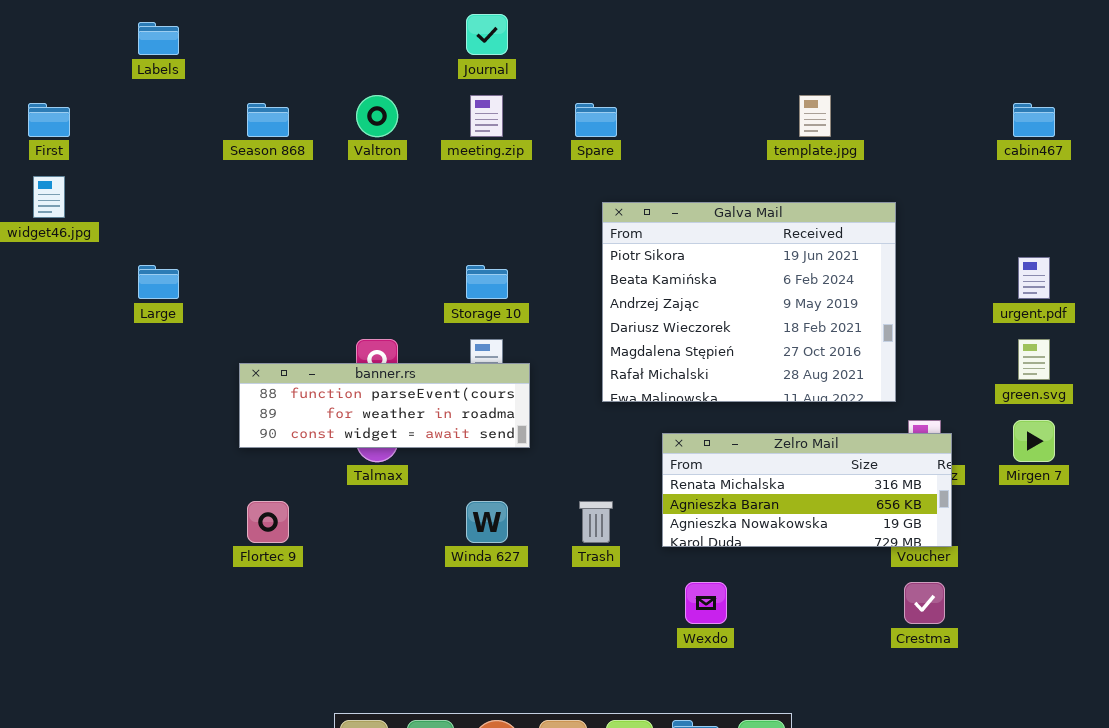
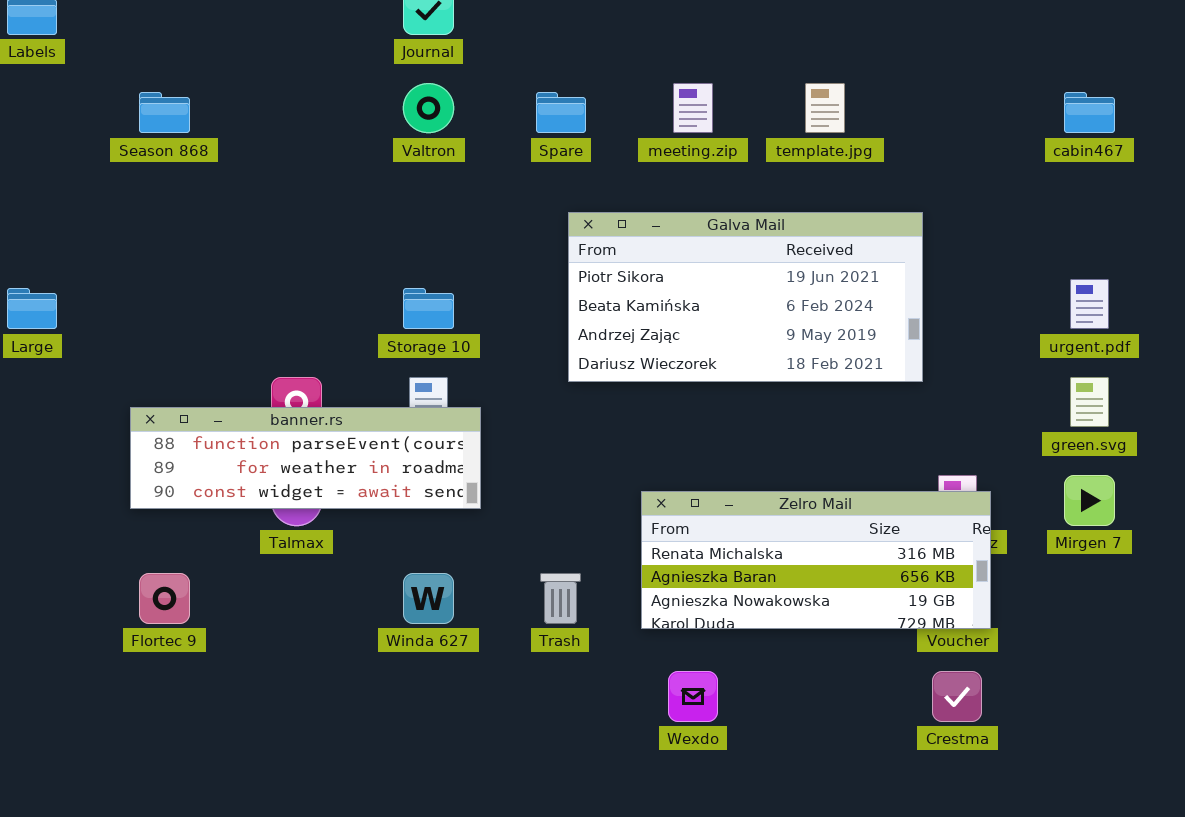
Valtron: [356,95,398,137] -> [403,83,454,133], moved
meeting.zip: [470,95,503,137] -> [673,83,713,133], moved
Galva Mail: [602,202,896,402] -> [568,212,923,382], resized

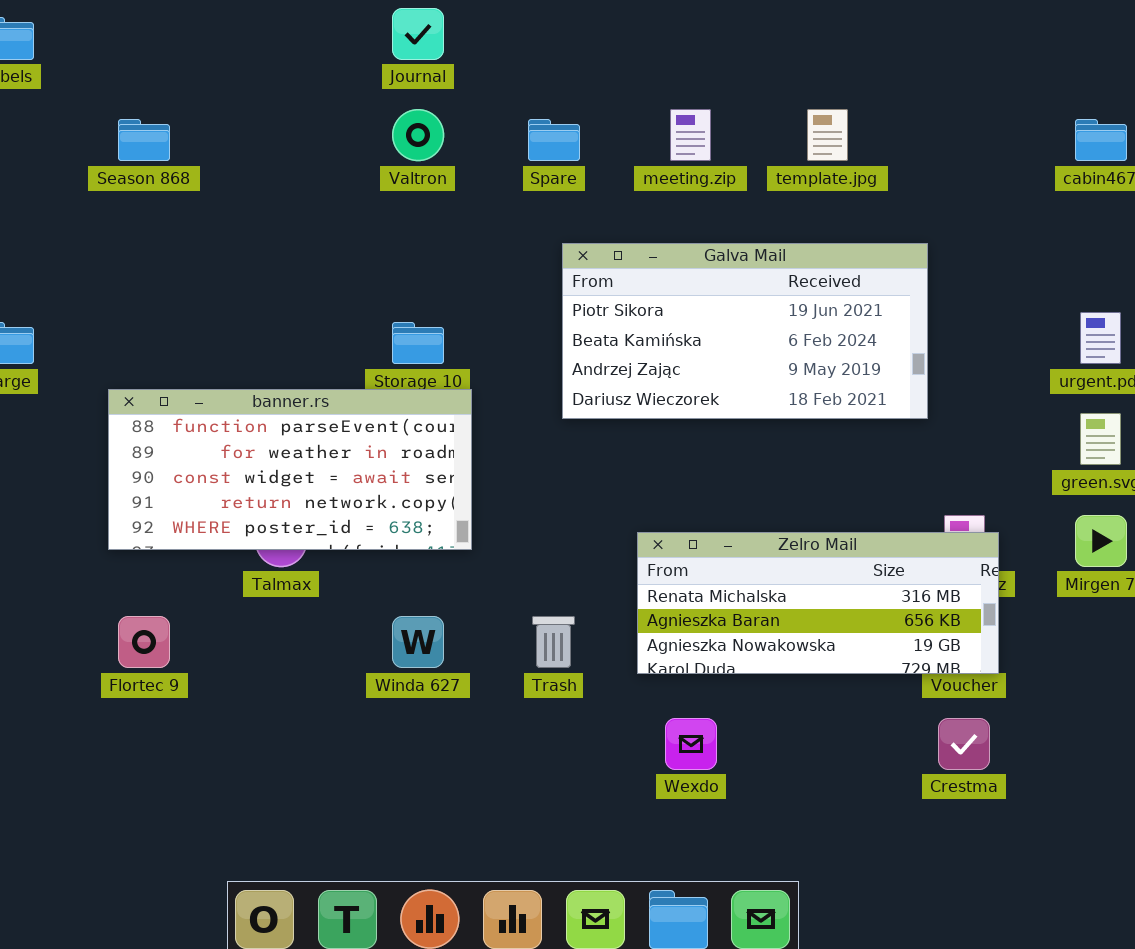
banner.rs: [130,407,481,509] -> [108,389,472,550], resized

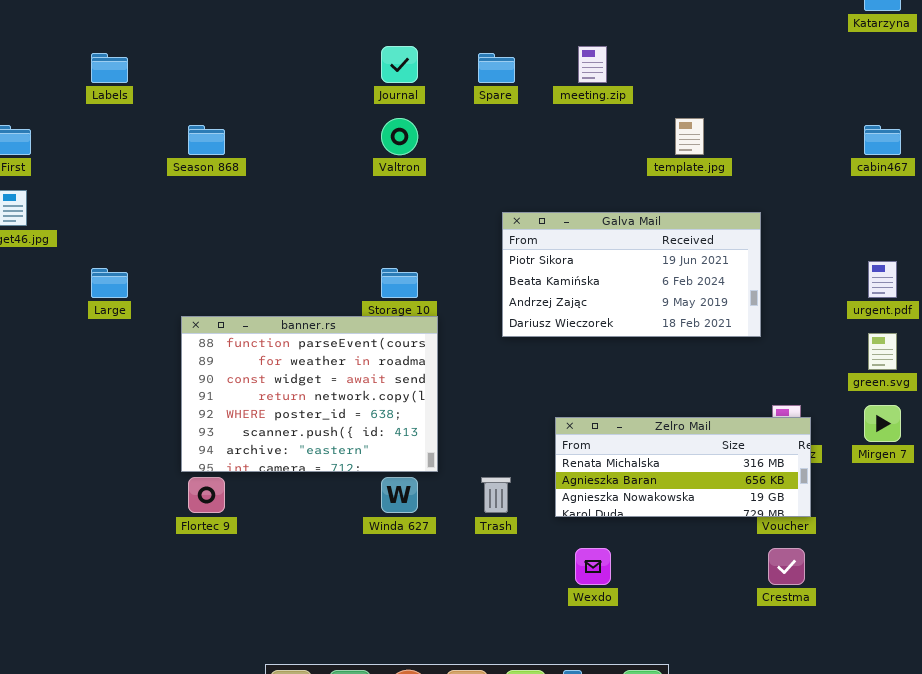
meeting.zip: [670,109,711,161] -> [578,46,607,83], moved
Spare: [528,119,580,161] -> [478,53,515,83], moved
banner.rs: [108,389,472,550] -> [181,316,438,472], resized

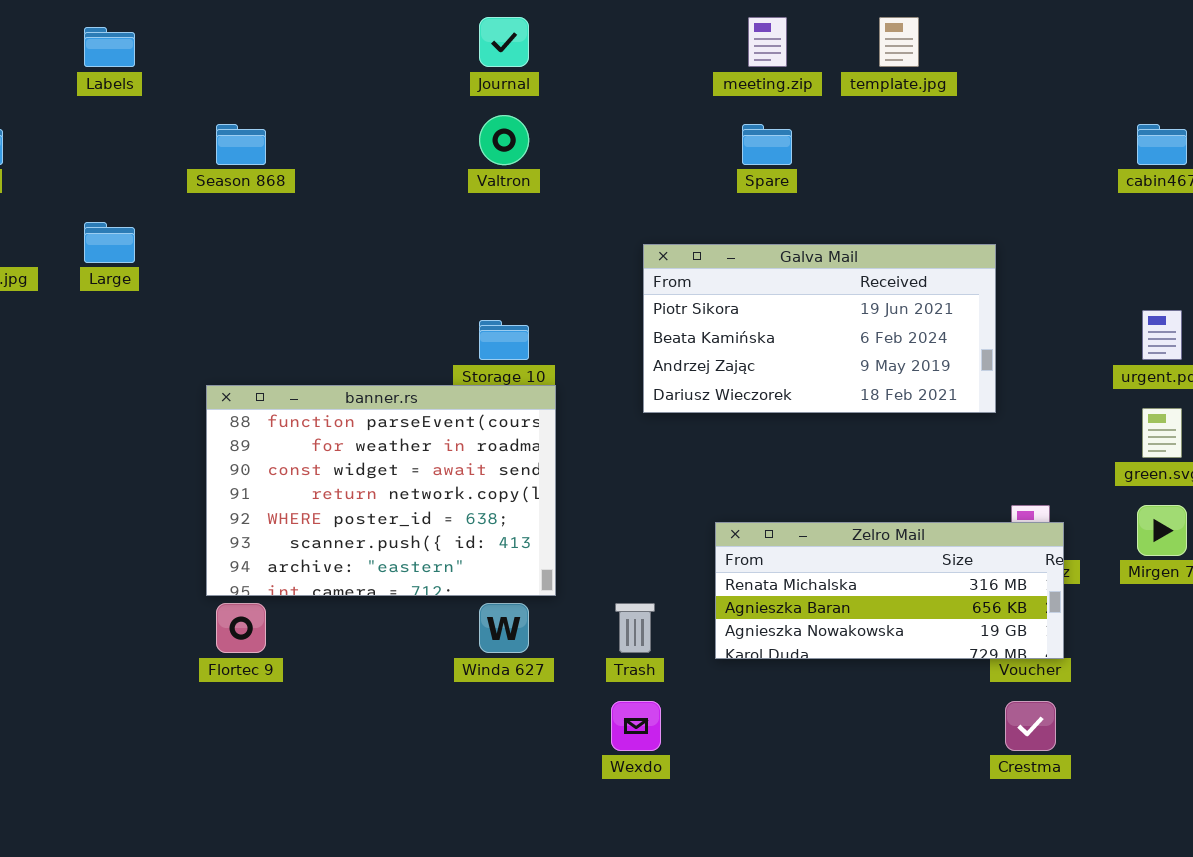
Spare: [478,53,515,83] -> [742,124,792,165], moved
template.jpg: [675,118,704,155] -> [879,17,919,67], moved
Large: [91,268,128,298] -> [84,222,135,263], moved
Wexdo: [575,548,611,585] -> [611,701,661,751], moved

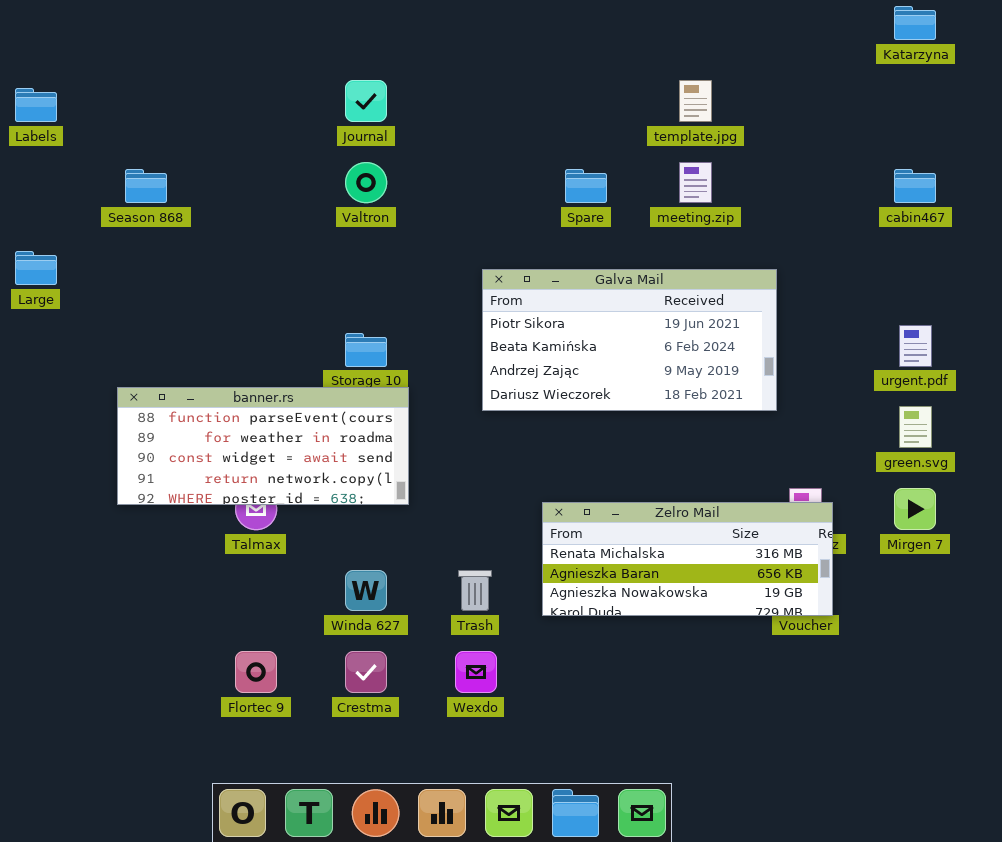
meeting.zip: [748,17,787,67] -> [679,162,712,203], moved
banner.rs: [206,385,556,596] -> [117,387,409,505], resized
Flortec 9: [216,603,266,653] -> [235,651,277,693], moved
Crestma: [1005,701,1056,751] -> [345,651,387,693], moved

